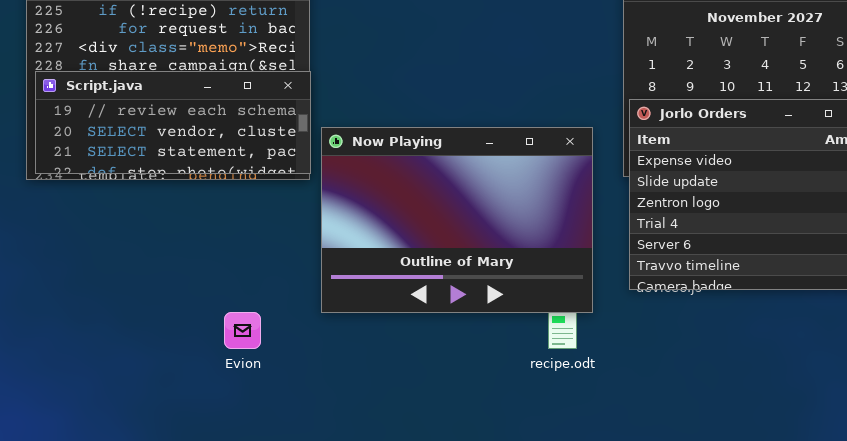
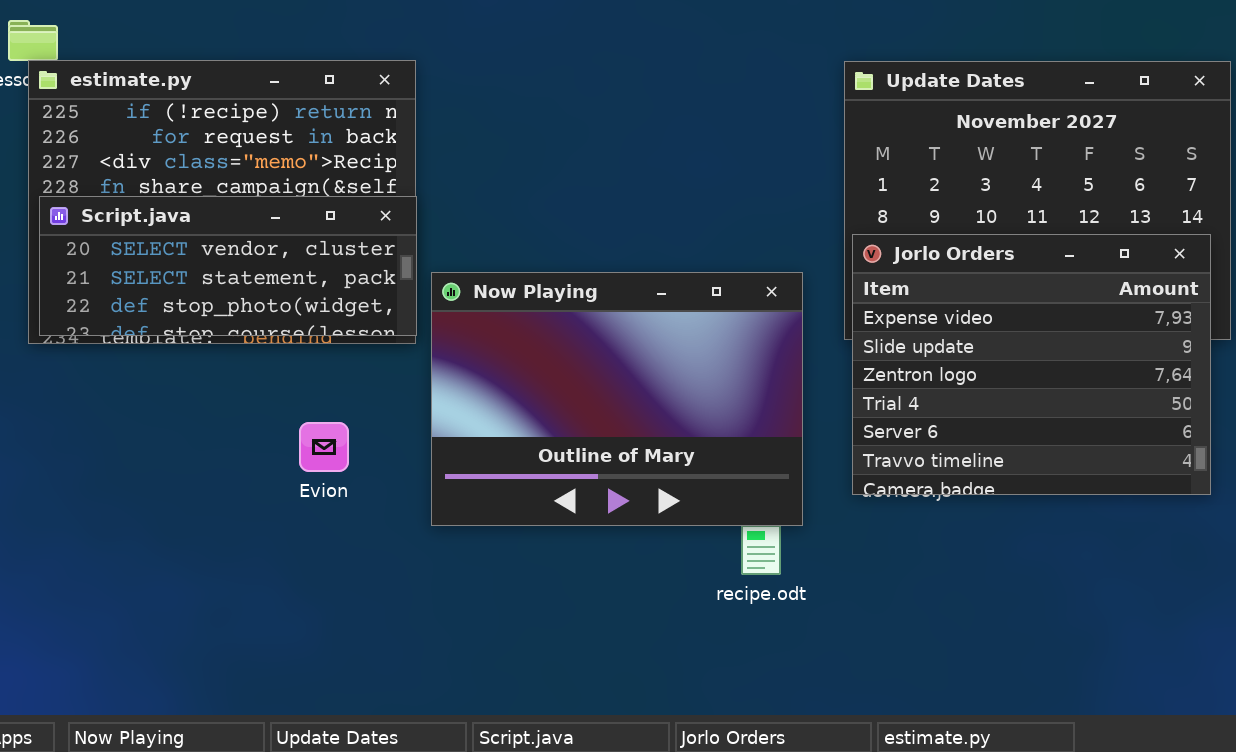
Script.java: [35,71,311,174] -> [39,196,417,336], scrolled down 1 row
Evion: [224,312,261,349] -> [299,422,349,472], moved

